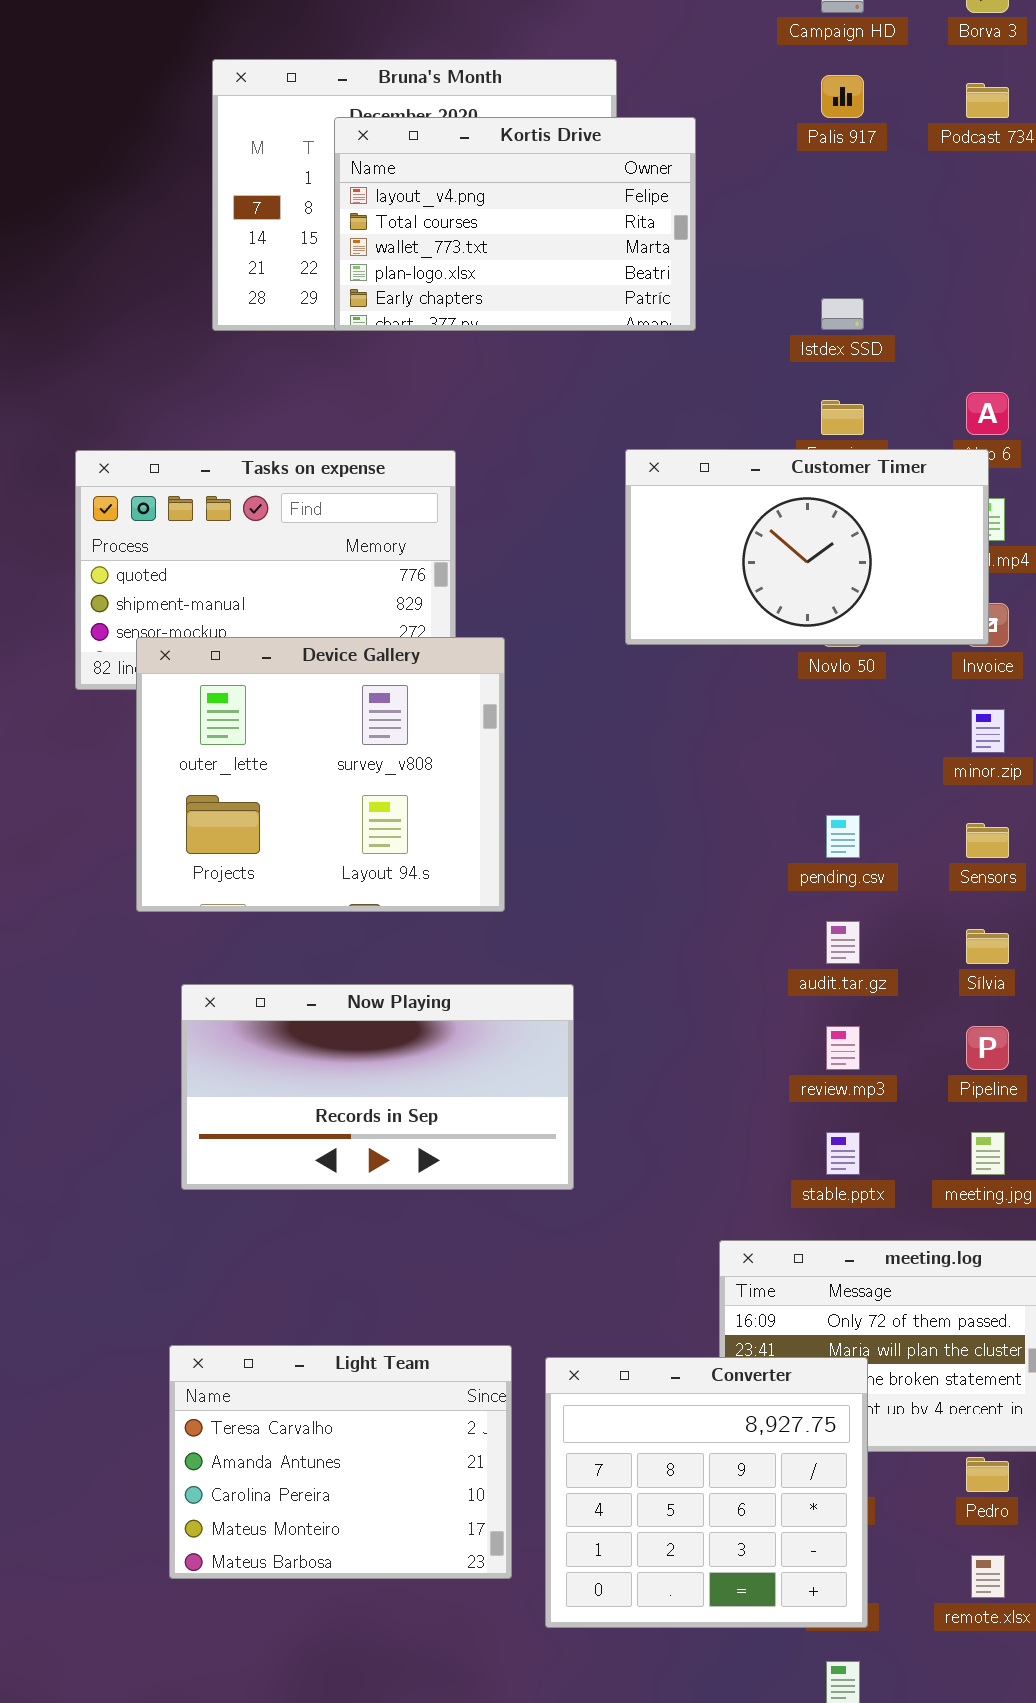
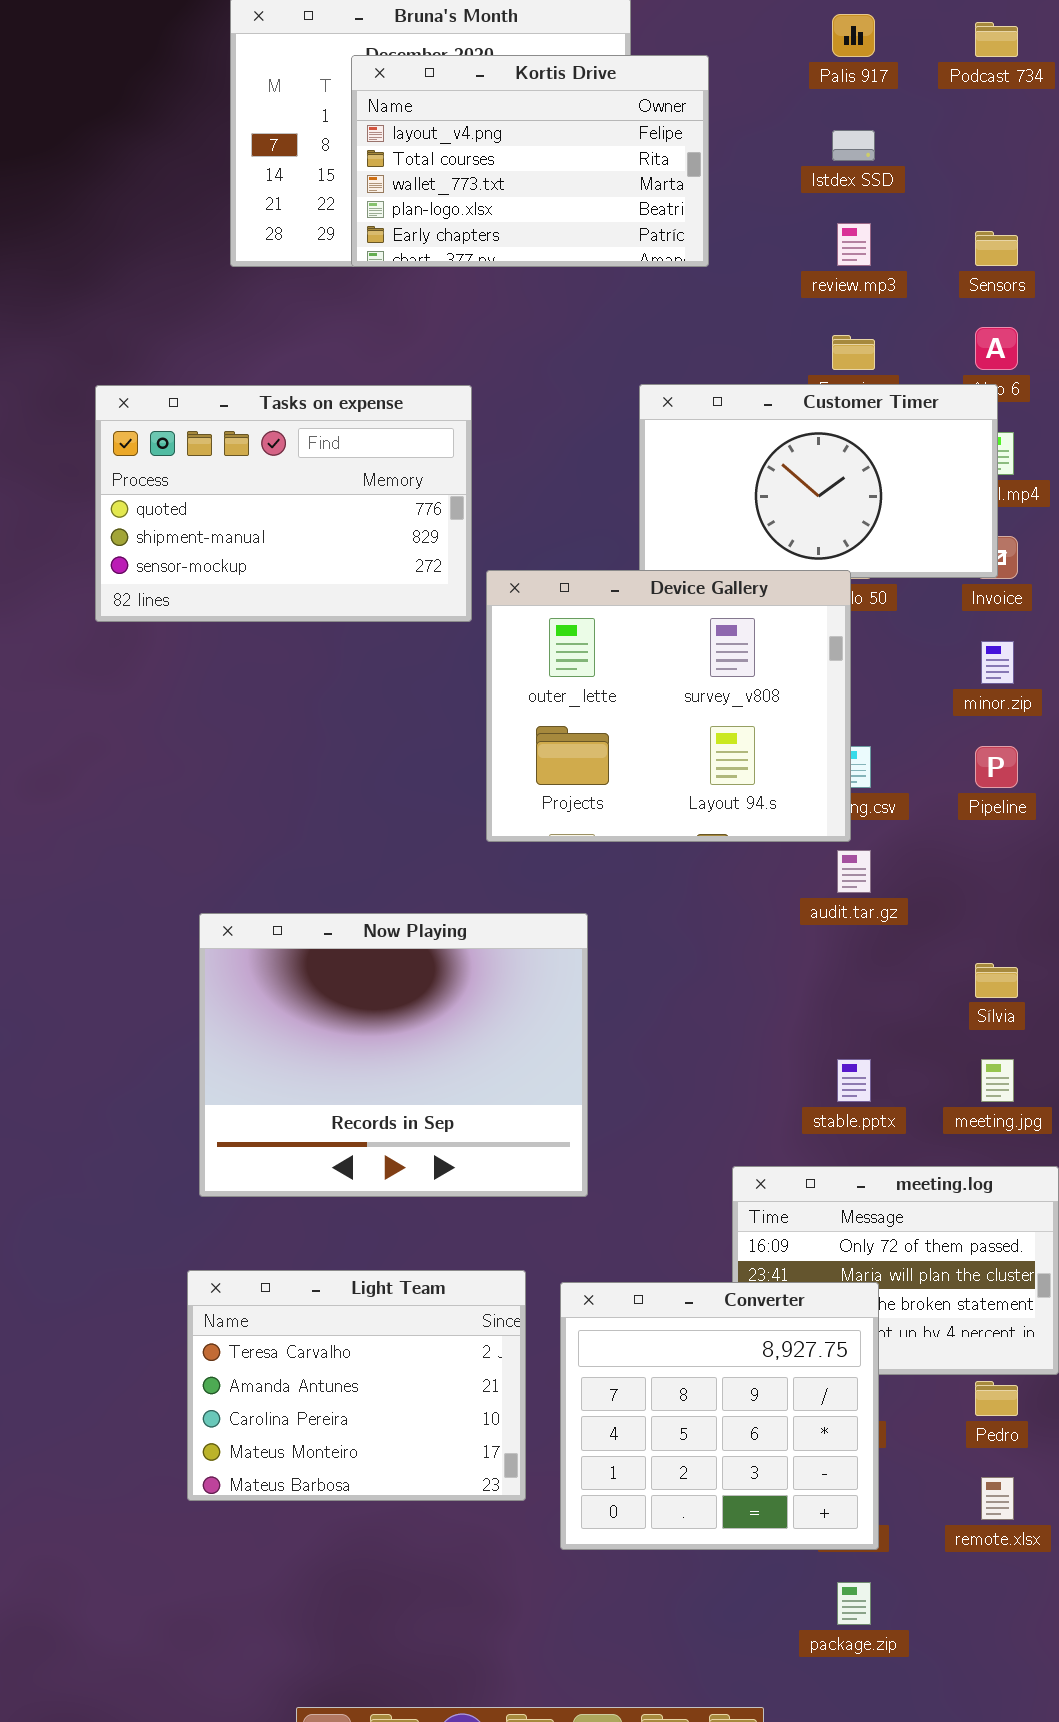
Istdex SSD: [821,298,864,330] -> [832,130,875,161], moved
Device Gallery: [136,637,505,912] -> [486,570,851,842], moved
Sensors: [966,823,1009,858] -> [975,231,1018,266], moved
Sílvia: [966,929,1009,964] -> [975,963,1018,998], moved
Now Playing: [181,984,574,1190] -> [199,913,588,1197], resized
review.mp3: [826,1026,860,1070] -> [837,223,871,266], moved
Pipeline: [966,1026,1009,1070] -> [975,746,1018,788], moved

